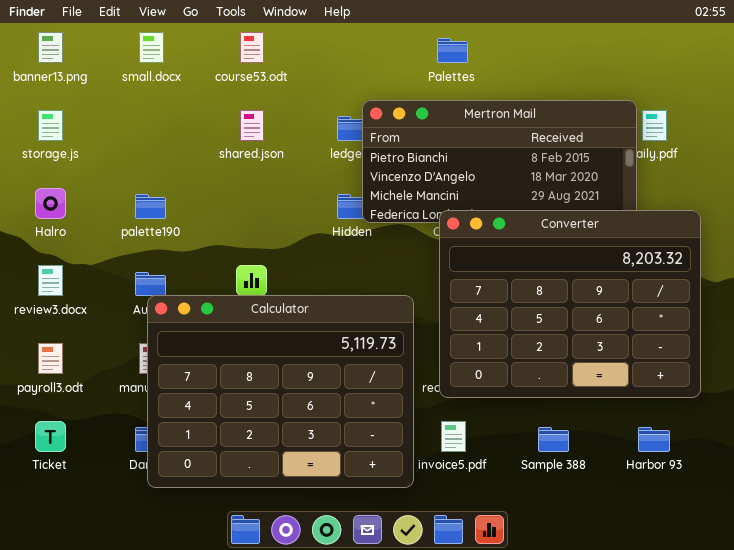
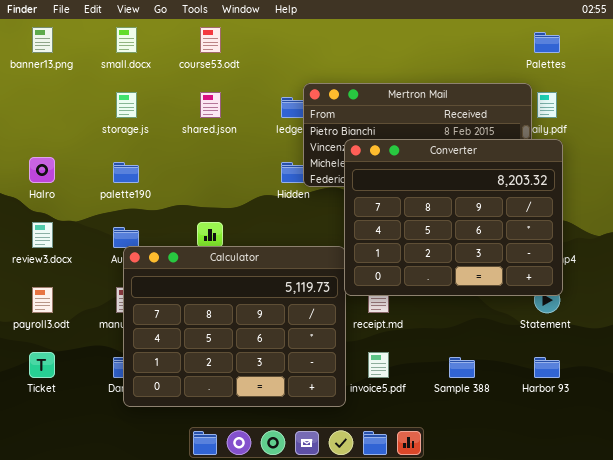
Palettes: [437,38,468,63] -> [534,32,560,53], moved
storage.js: [38,110,63,141] -> [116,92,137,118], moved
Converter: [439,210,701,398] -> [344,139,563,296], moved

